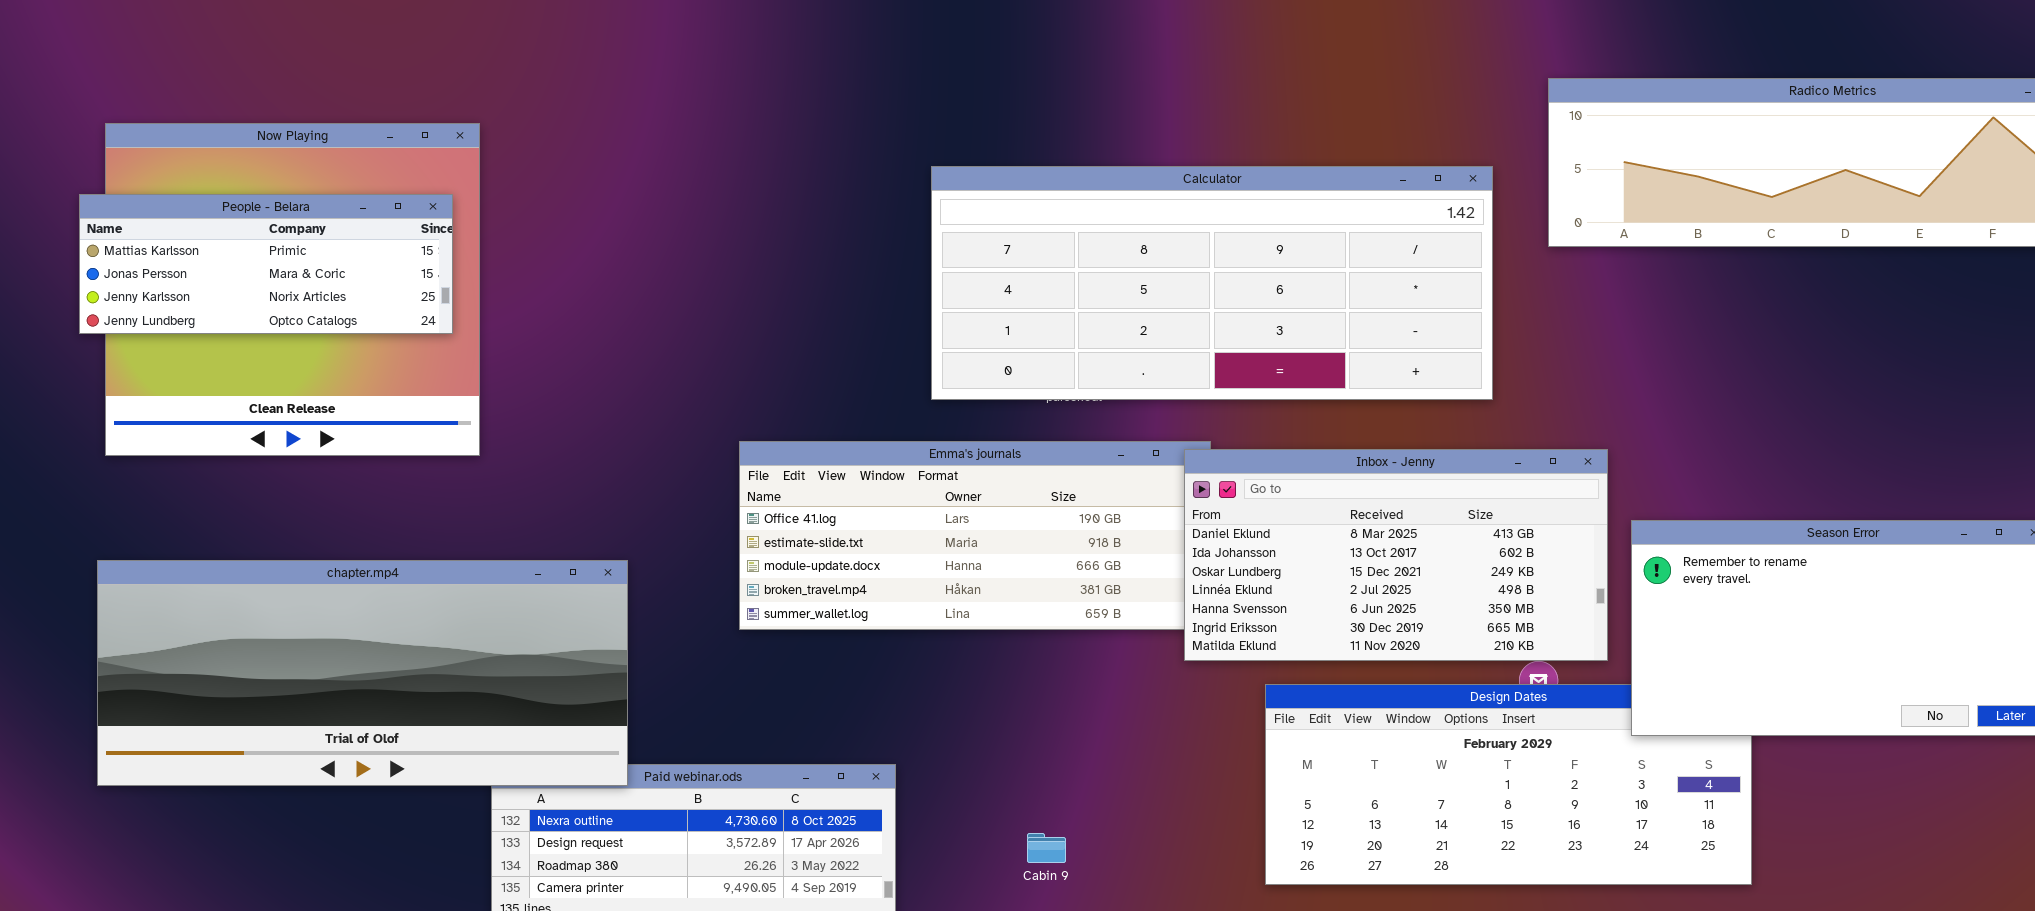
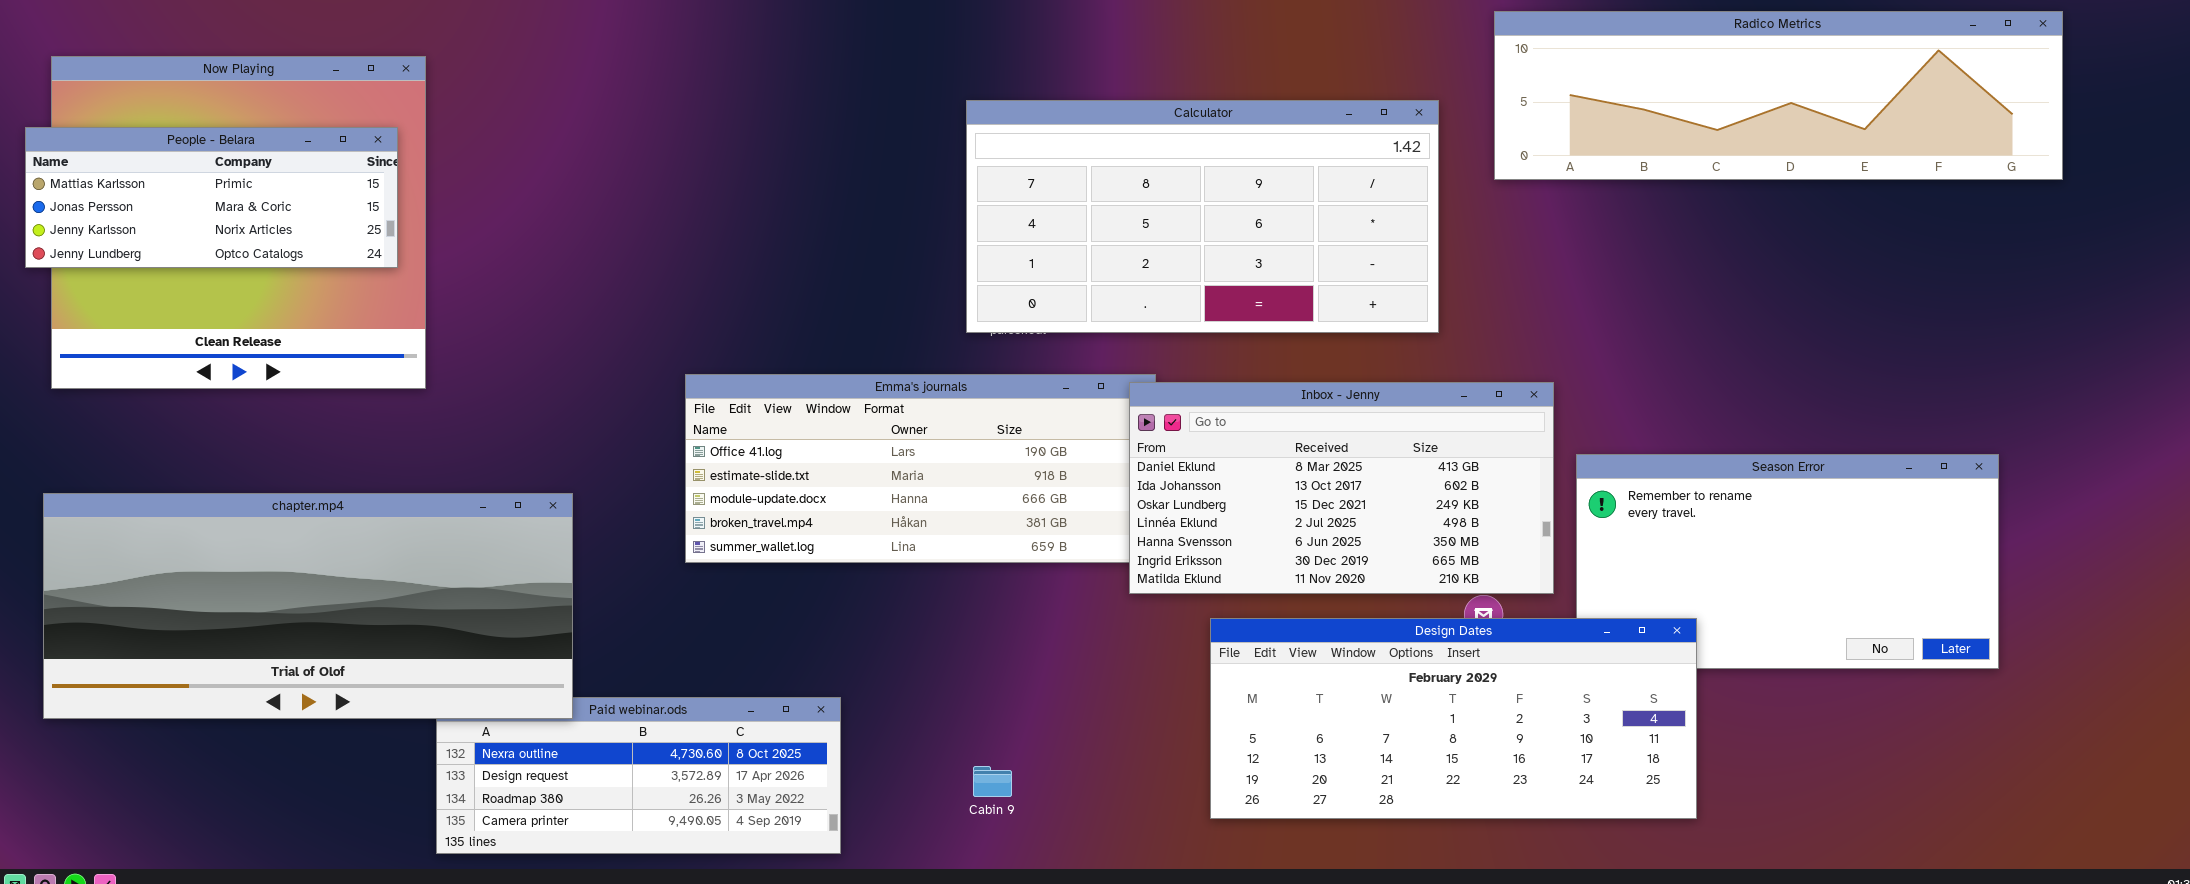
Calculator: [931,166,1493,400] -> [966,100,1439,333], resized
Design Dates: [1265,684,1752,885] -> [1210,618,1697,819], raised

